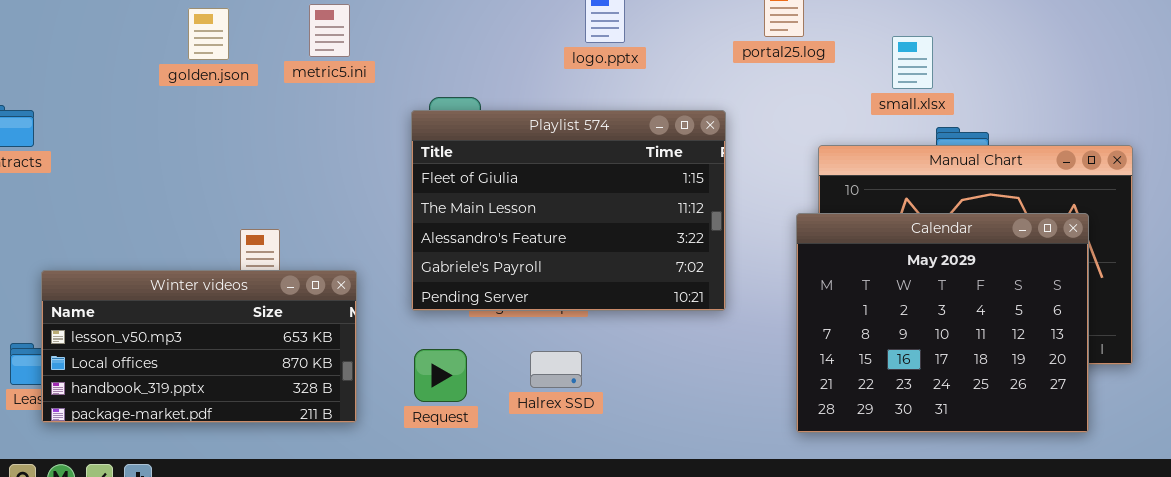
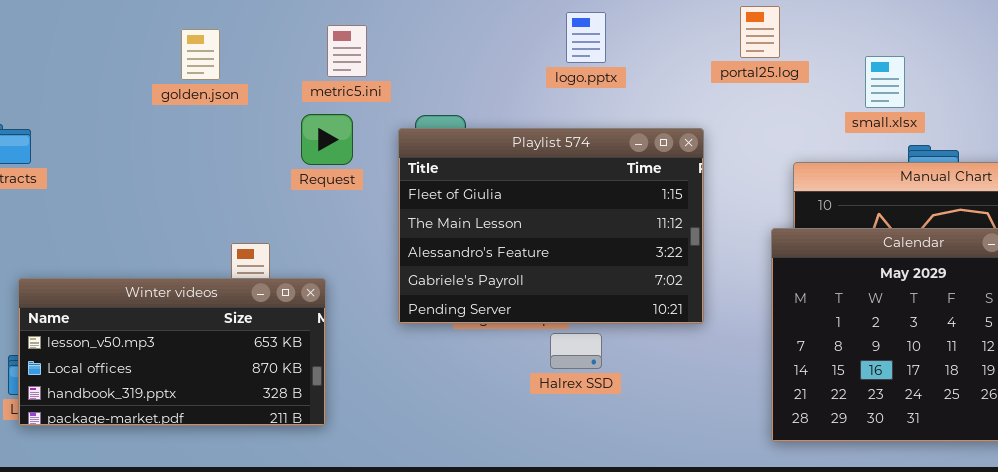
metric5.ini: [309,4,350,57] -> [327,25,367,77], moved
Winter videos: [41,270,357,423] -> [18,278,326,426], moved
Request: [414,349,467,402] -> [301,114,353,165], moved
Halrex SSD: [530,351,582,388] -> [550,333,602,369], moved

